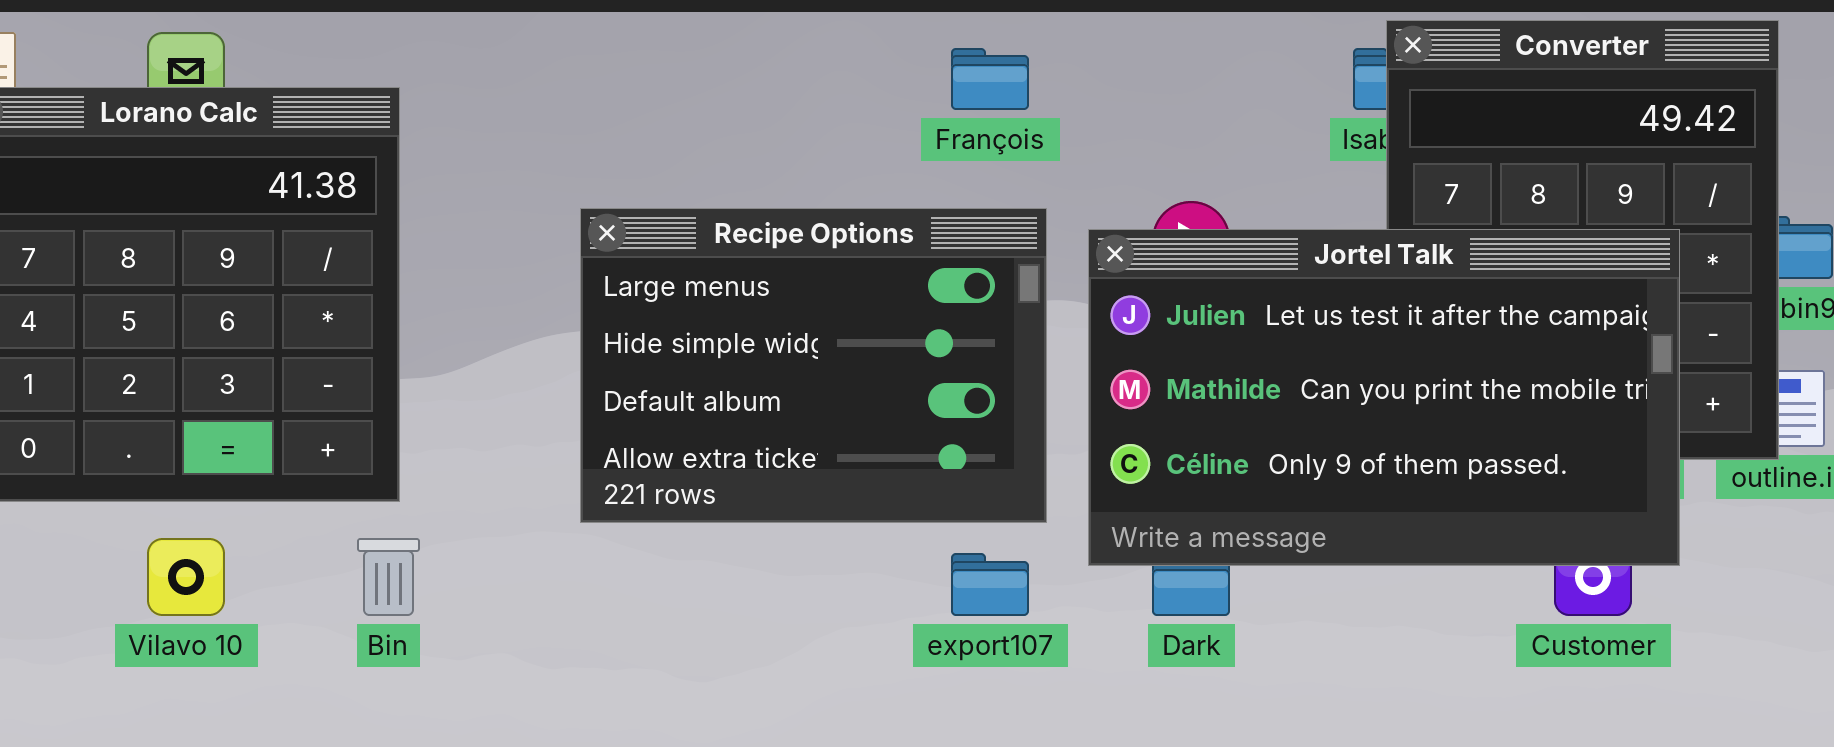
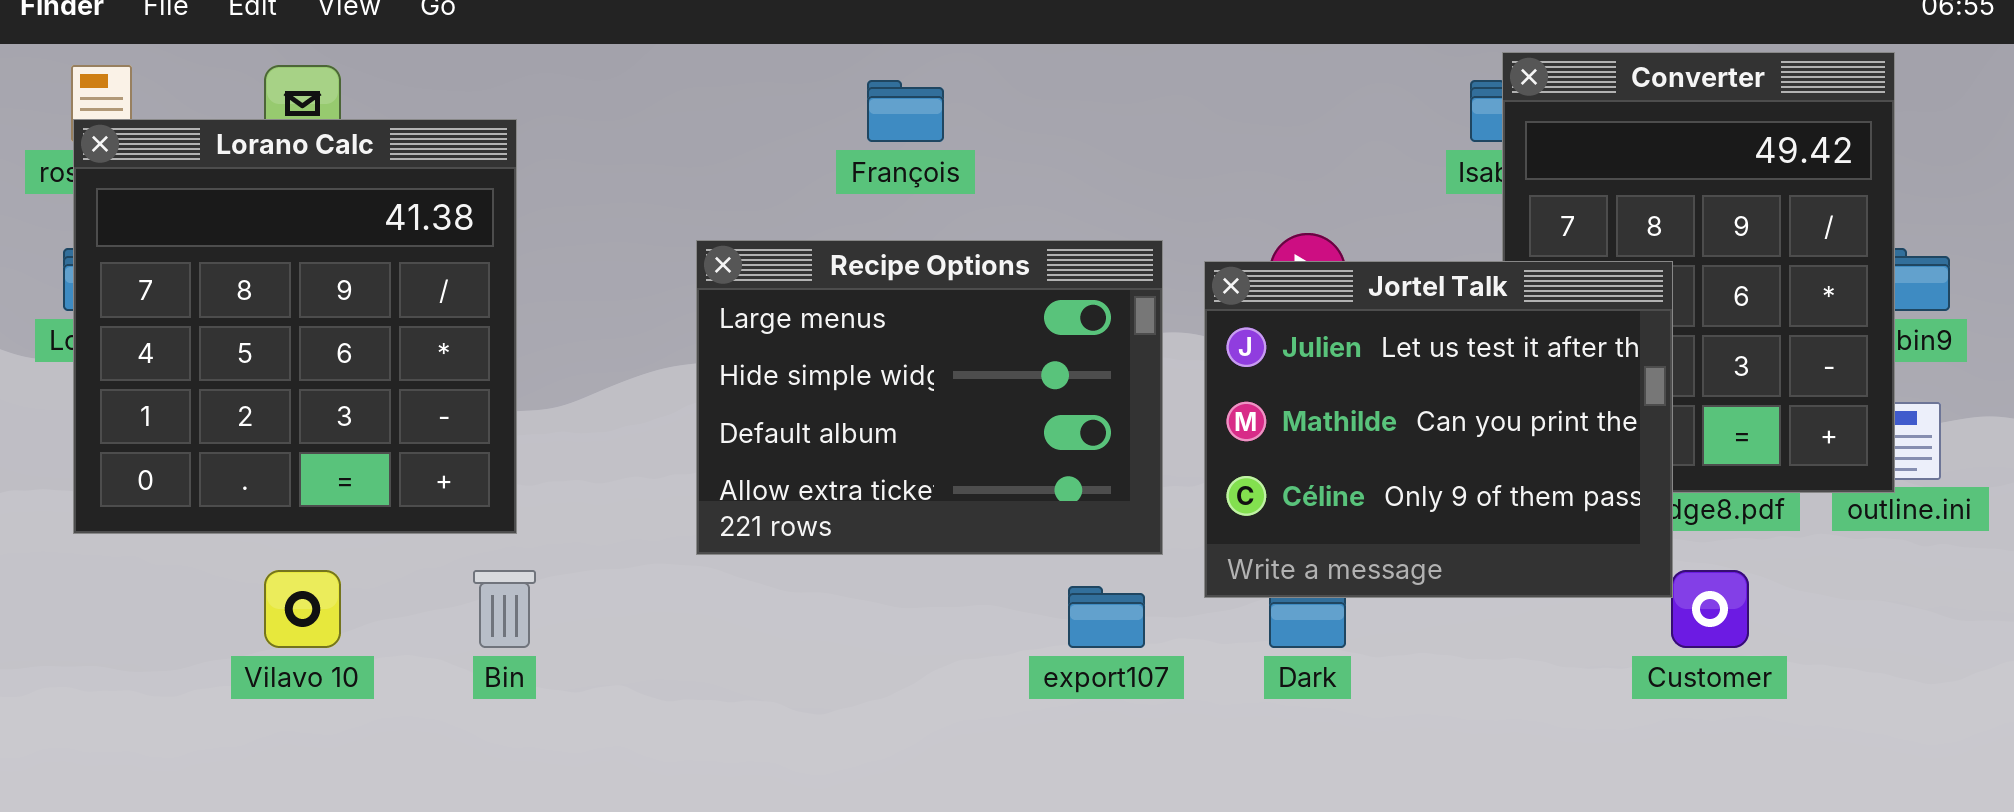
François: [951,48,1029,110] -> [867,80,944,142], moved
Jortel Talk: [1088,229,1680,566] -> [1204,261,1673,598], resized

